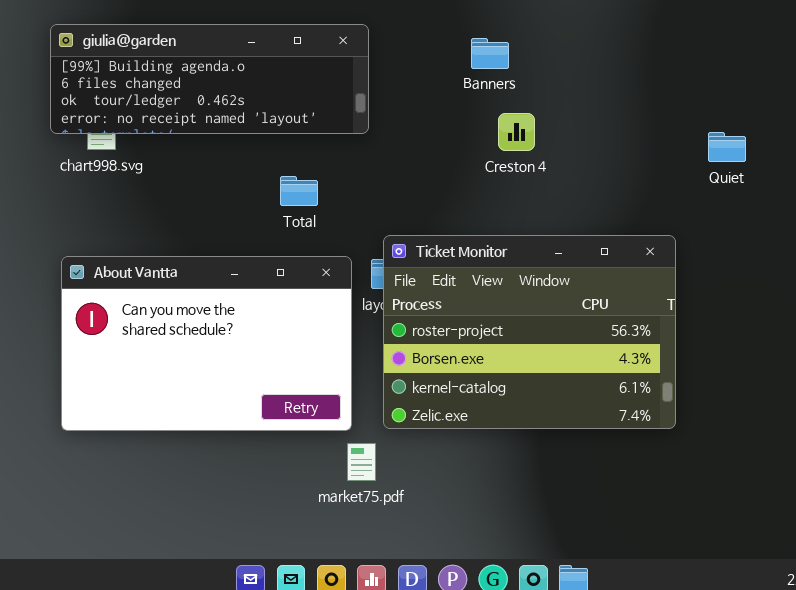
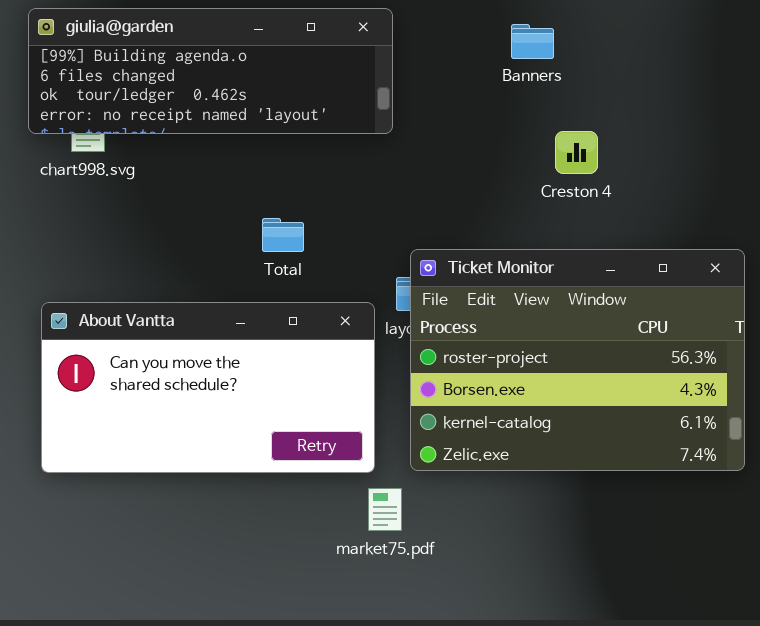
Creston 4: [498,113,535,151] -> [555,131,598,174], moved
Total: [280,176,318,206] -> [262,218,304,252], moved
About Vantta: [61,256,352,431] -> [41,302,375,473], resized

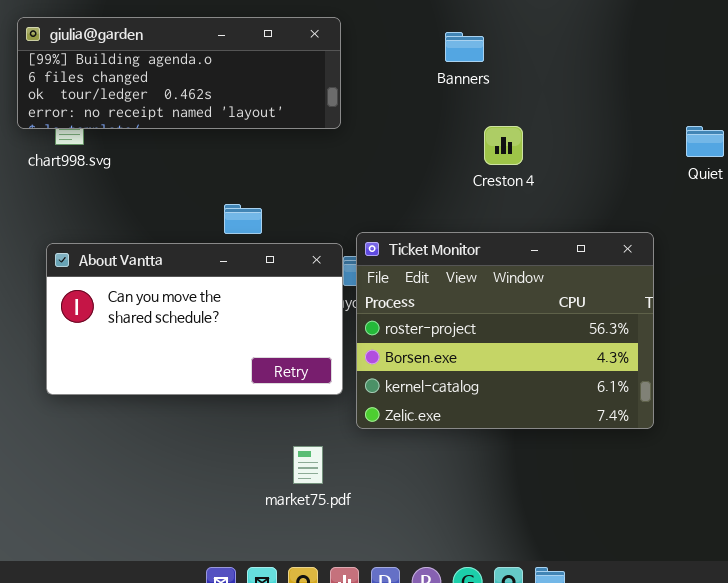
About Vantta: [41,302,375,473] -> [46,243,343,395], moved
market75.pdf: [368,488,402,531] -> [293,446,323,484], moved

